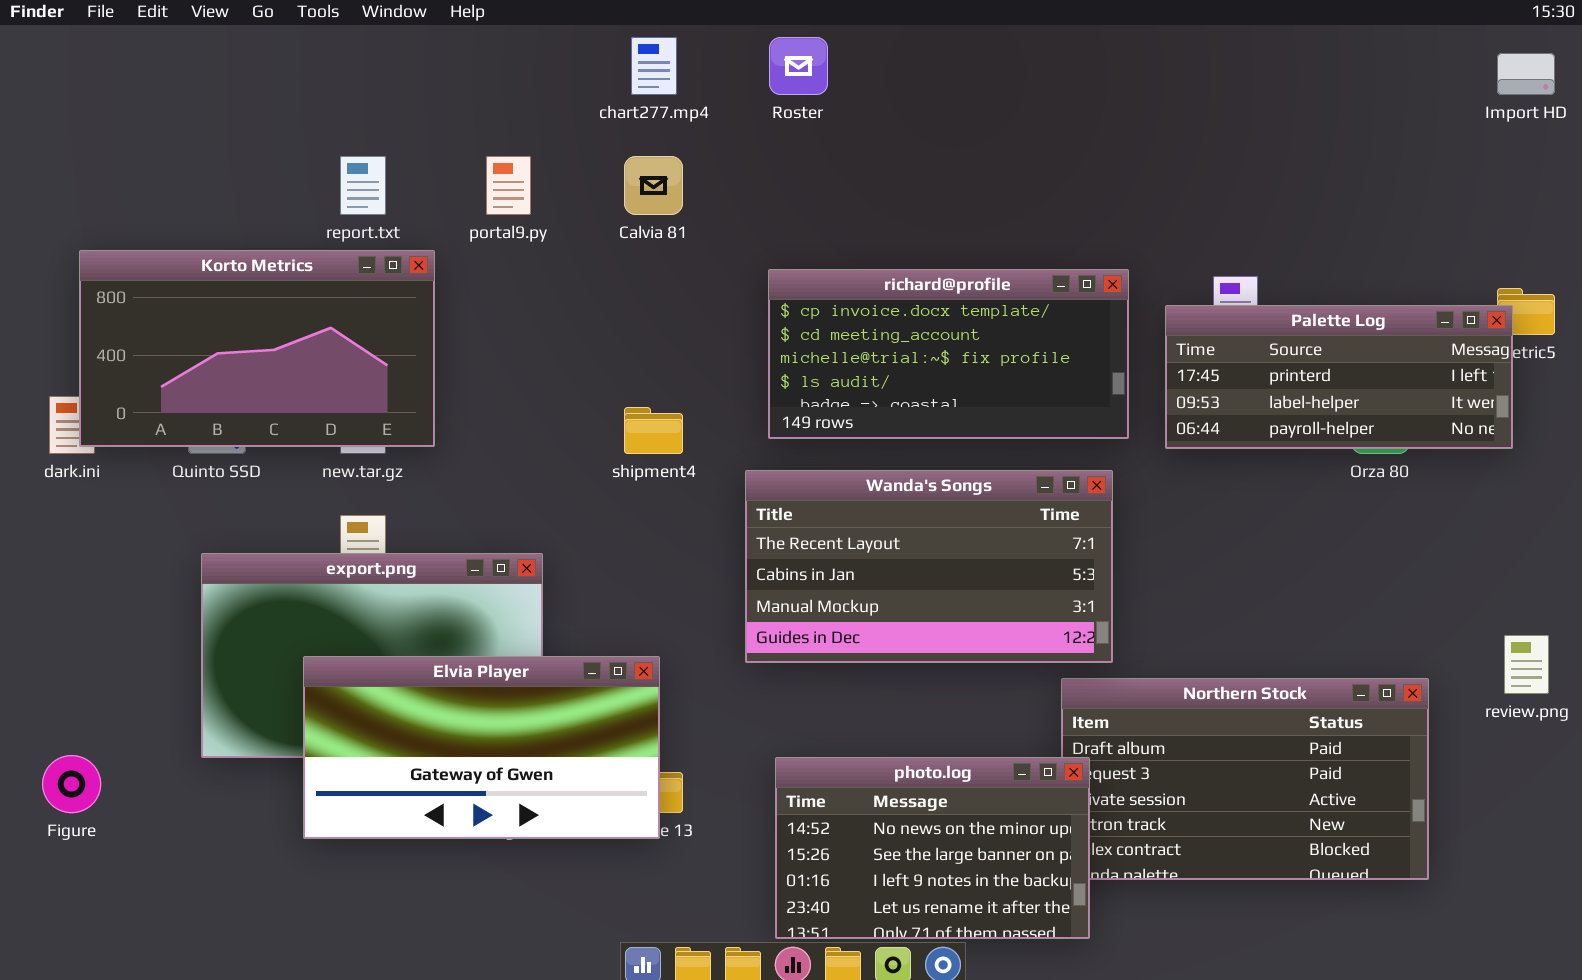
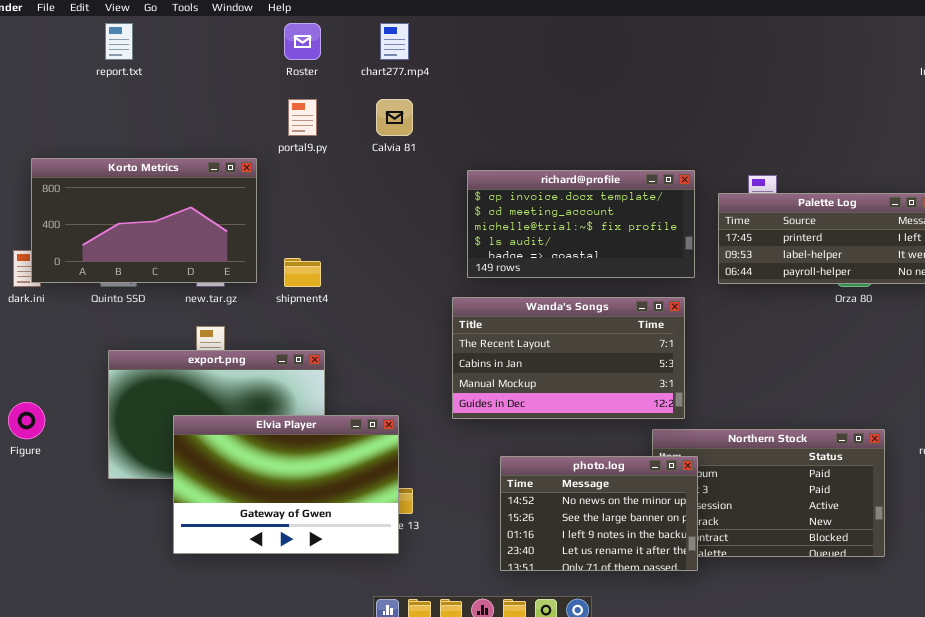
Roster: [769,37,828,95] -> [284,23,321,60], moved
report.txt: [340,156,386,215] -> [105,23,133,60], moved
shipment4: [624,407,683,454] -> [284,258,321,287], moved
Elvia Player: [303,656,660,839] -> [173,415,399,554], resized
Figure: [42,755,101,813] -> [8,402,45,439], moved
photo.log: [775,757,1090,939] -> [500,456,698,571], moved

